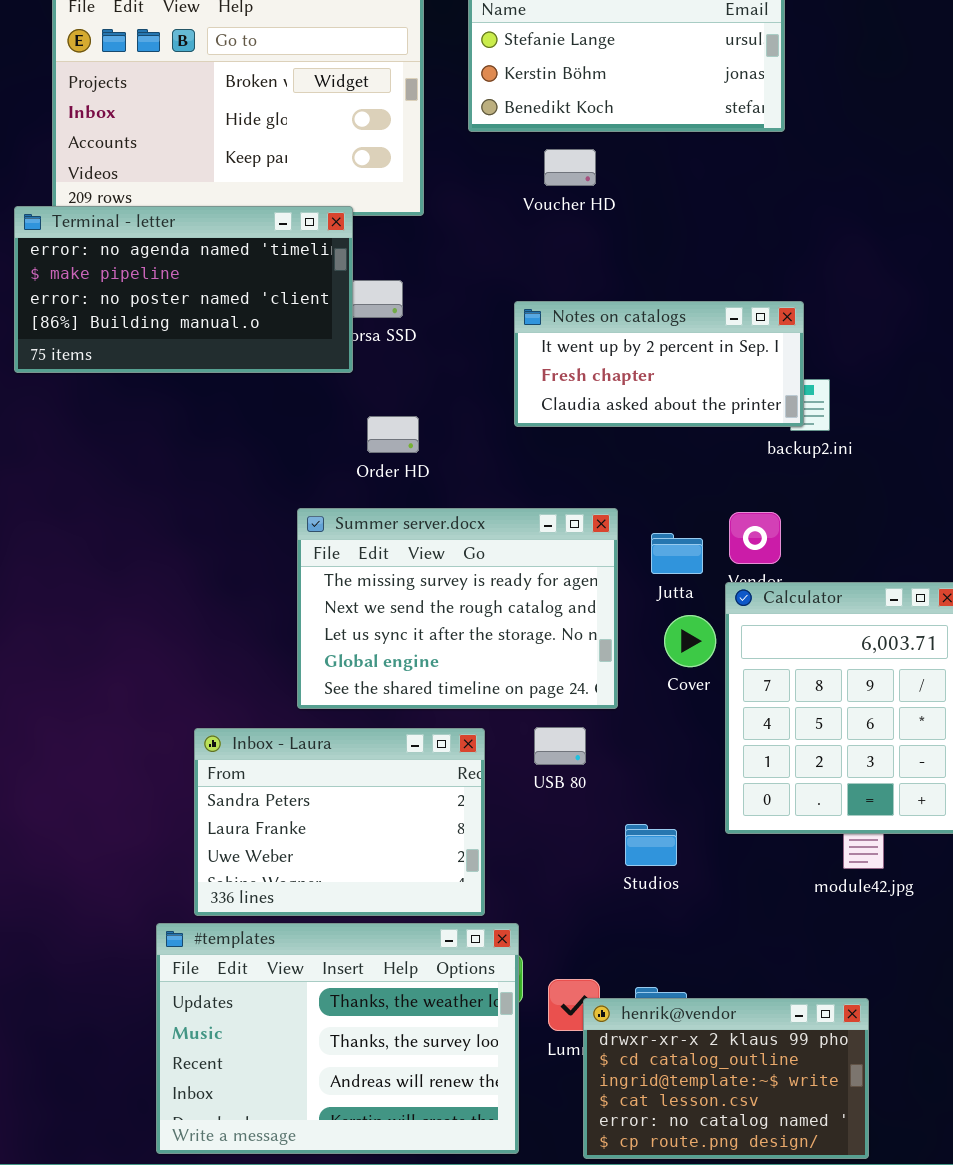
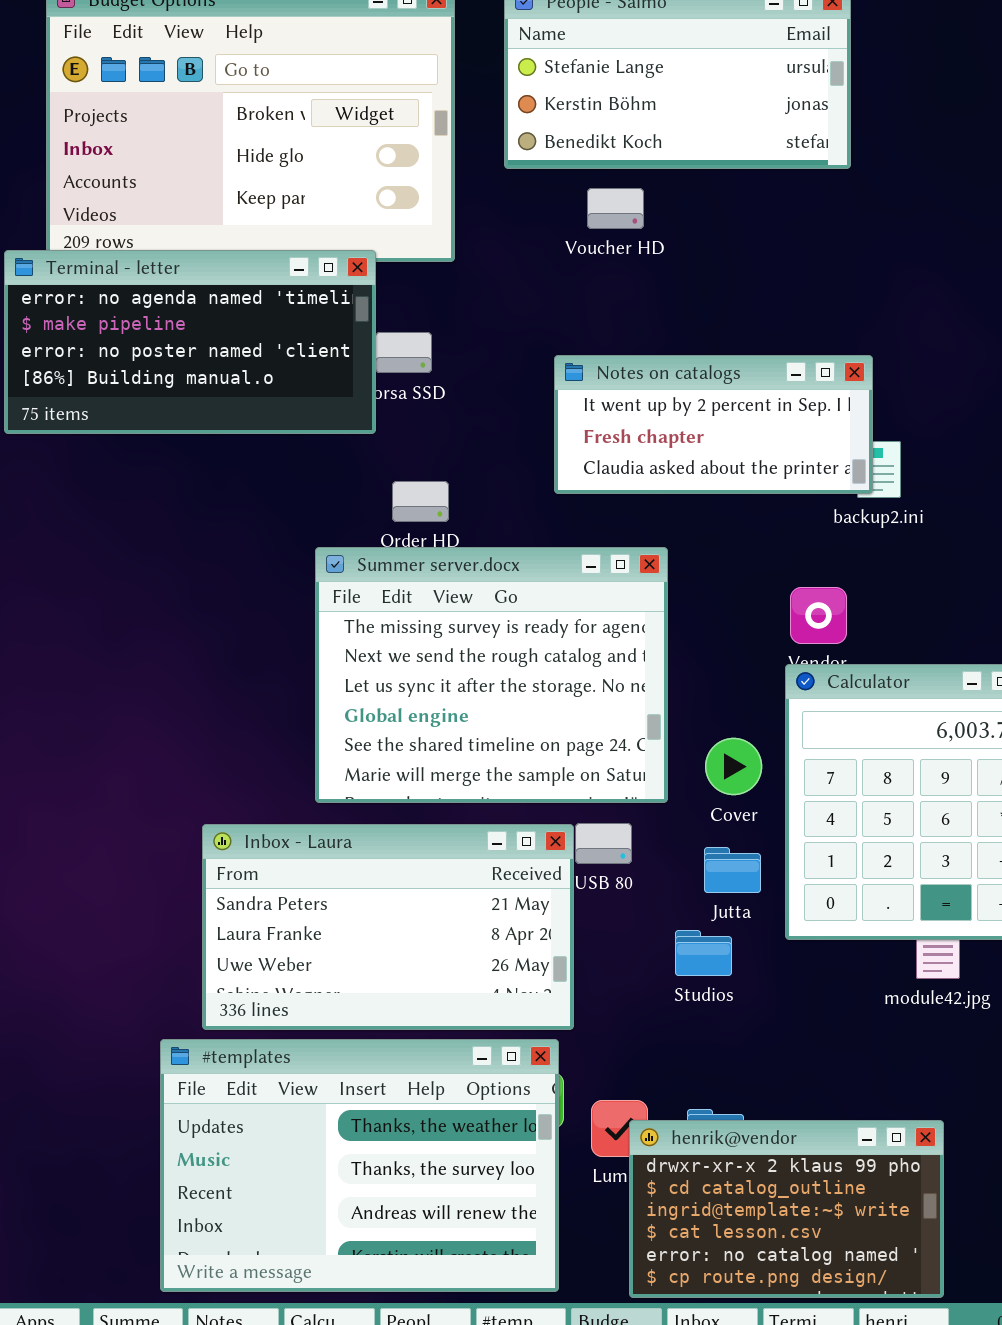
Summer server.docx: [297,508,618,709] -> [315,547,668,803], resized
Jutta: [651,533,703,574] -> [704,847,761,893], moved
Cover: [664,615,716,667] -> [705,738,762,795], moved
Inbox - Laura: [194,728,485,916] -> [202,824,574,1030], resized

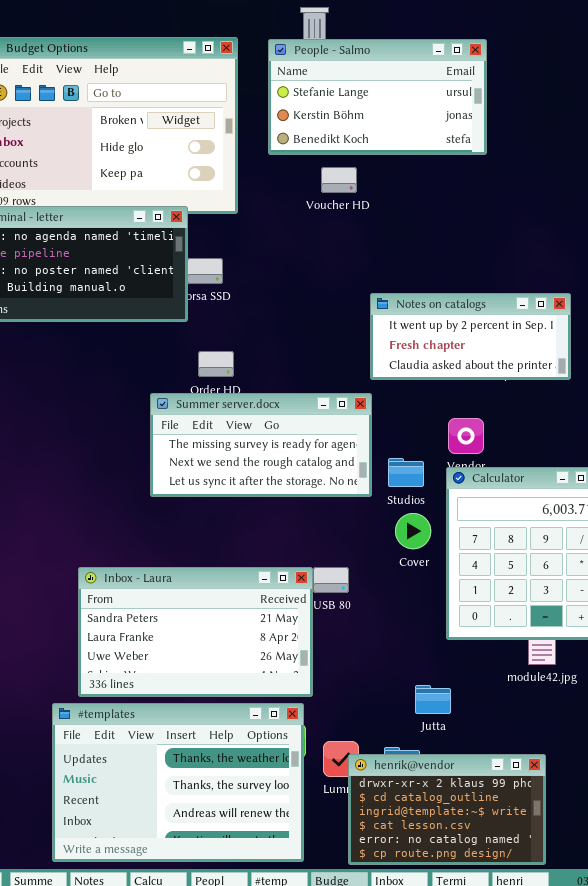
Notes on catalogs: [554,355,873,494] -> [370,293,571,380], moved
Summer server.docx: [315,547,668,803] -> [150,393,372,497], resized
Jutta: [704,847,761,893] -> [415,685,451,714], moved
Studios: [675,930,732,976] -> [388,458,424,487], moved

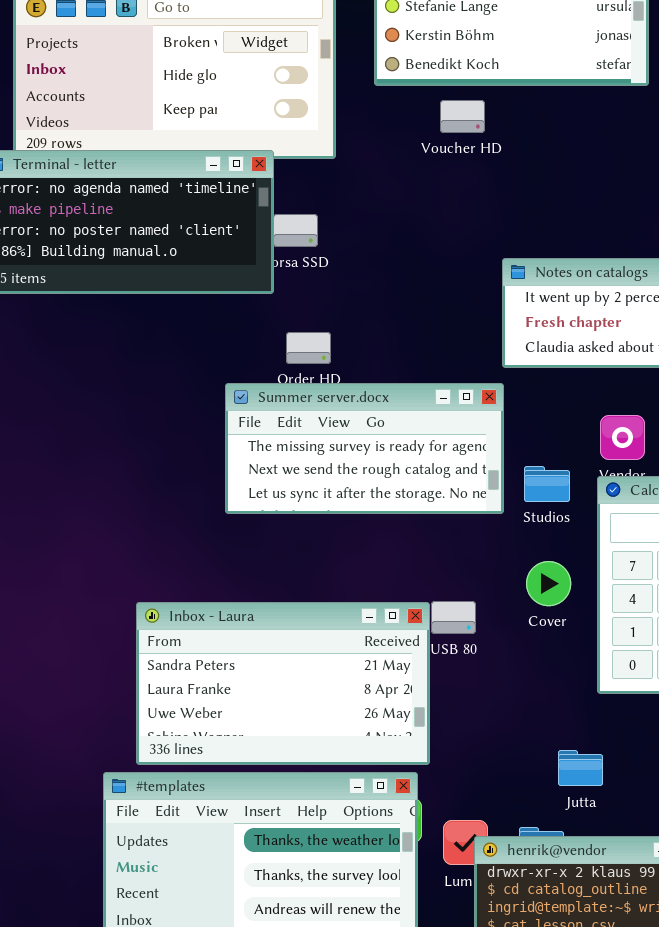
Cover: [395,513,431,549] -> [526,561,571,606], moved

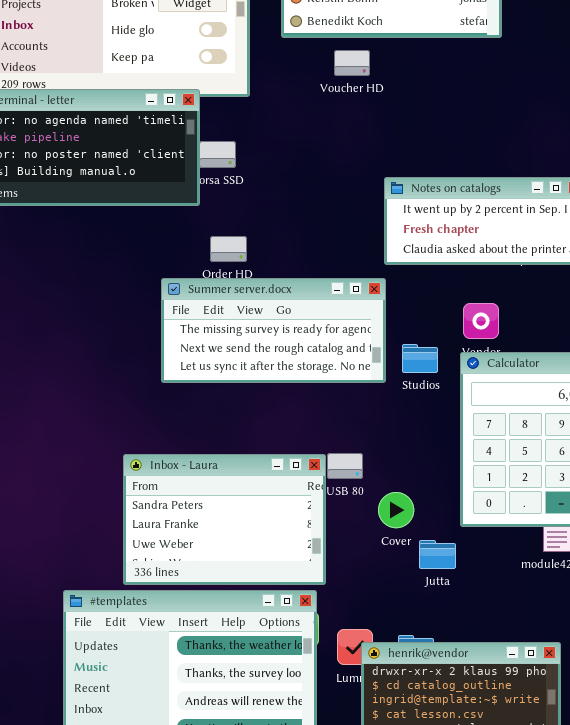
Cover: [526,561,571,606] -> [378,492,414,528], moved
Inbox - Laura: [136,602,430,765] -> [123,454,326,585], resized
Jutta: [558,750,603,786] -> [419,540,456,569], moved

